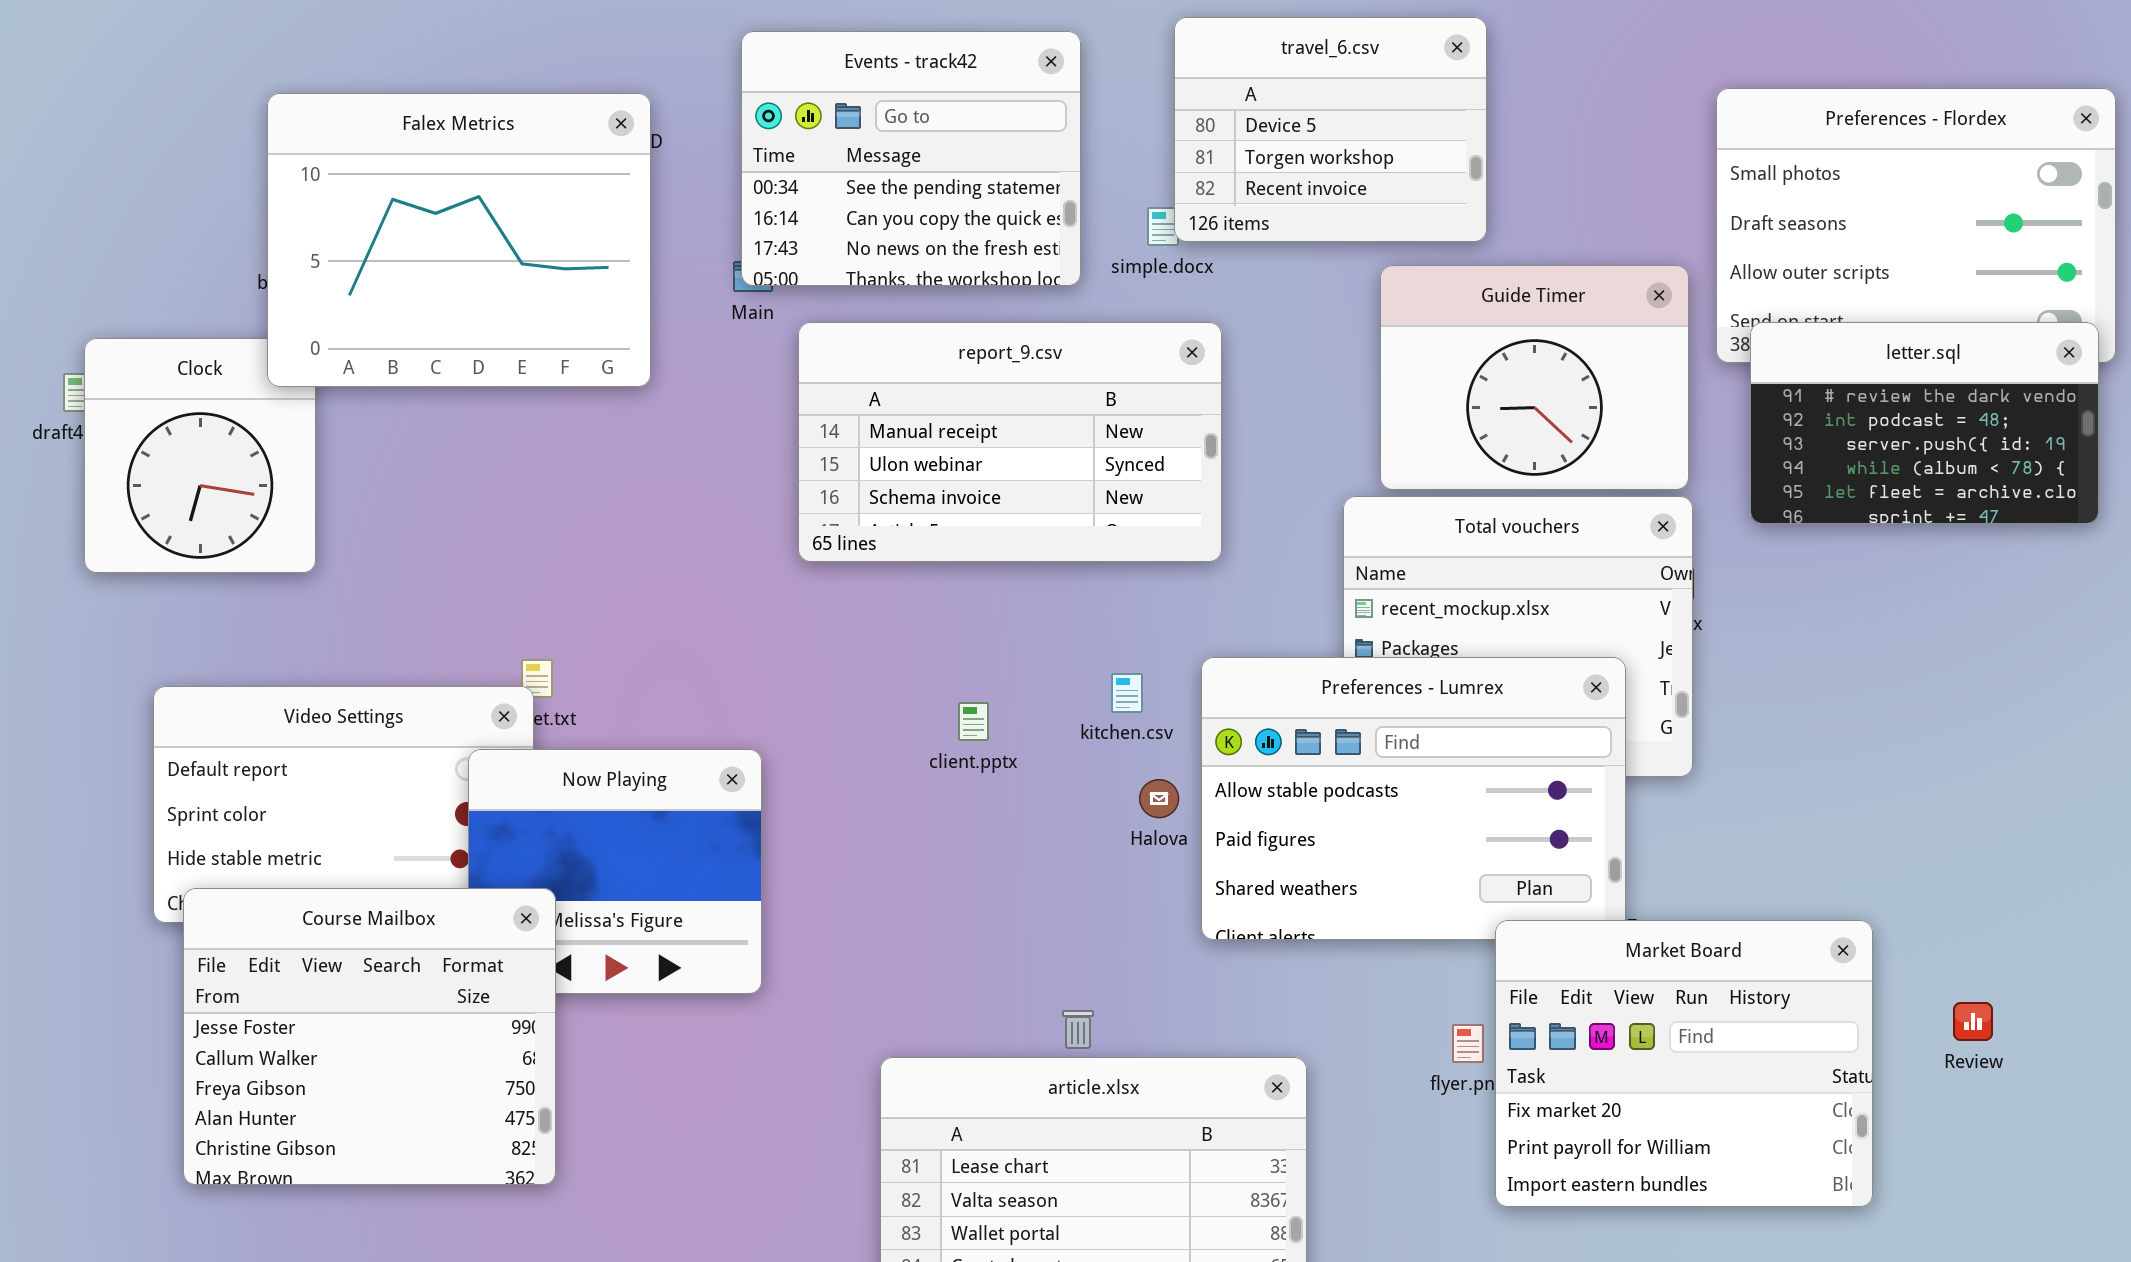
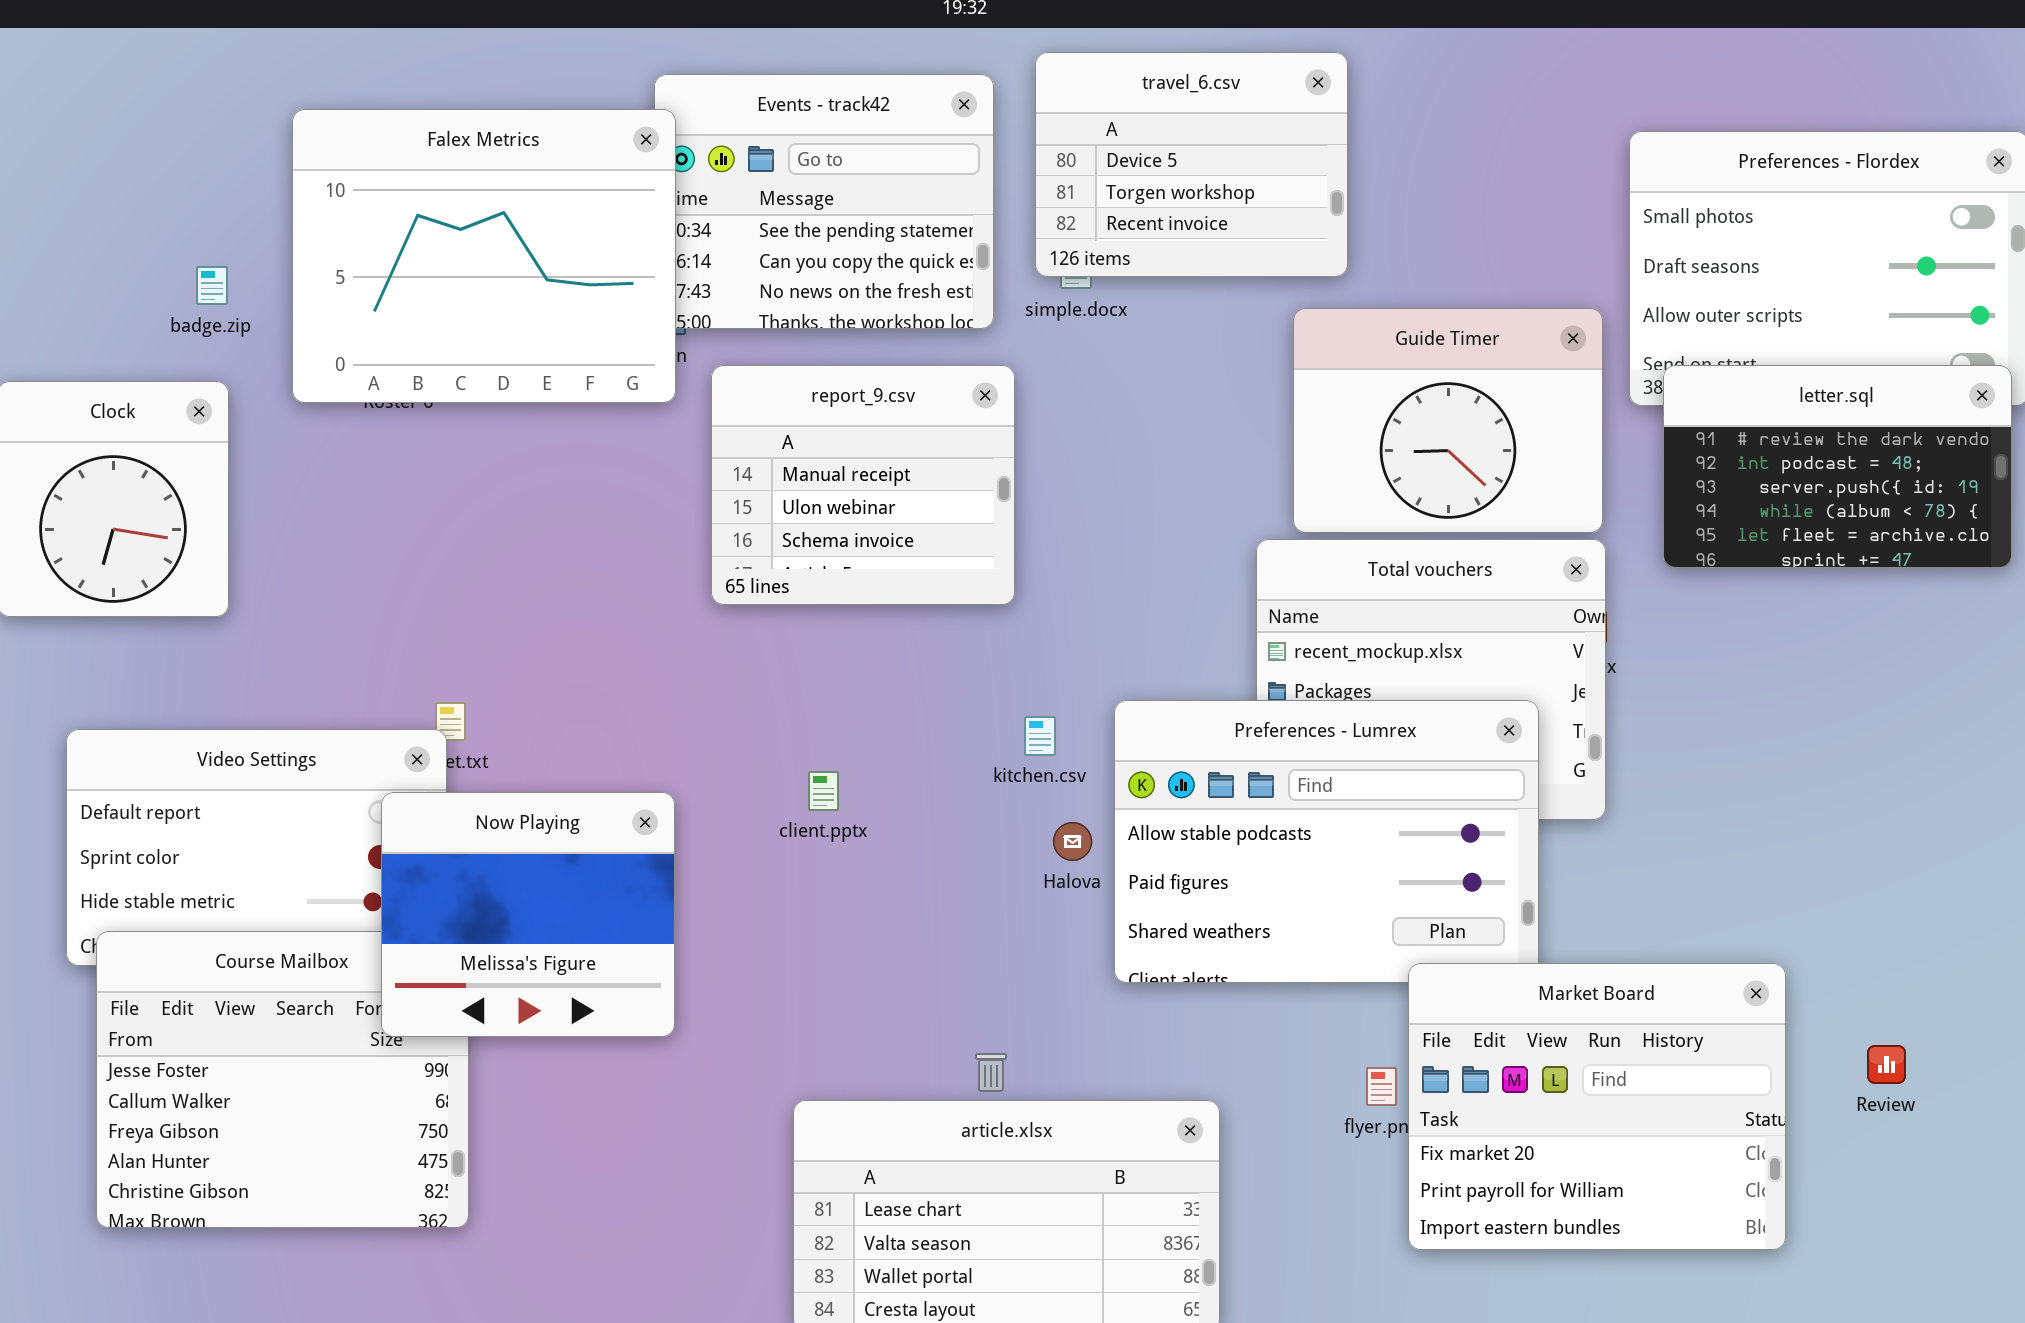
travel_6.csv: [1174,17,1487,242] -> [1035,52,1348,277], moved
Falex Metrics: [267,93,651,387] -> [292,109,676,403], moved
report_9.csv: [798,322,1222,562] -> [711,365,1015,605], resized
client.pptx: [958,702,989,741] -> [808,771,839,811], moved
Now Playing: [468,749,762,994] -> [381,792,675,1037], raised

